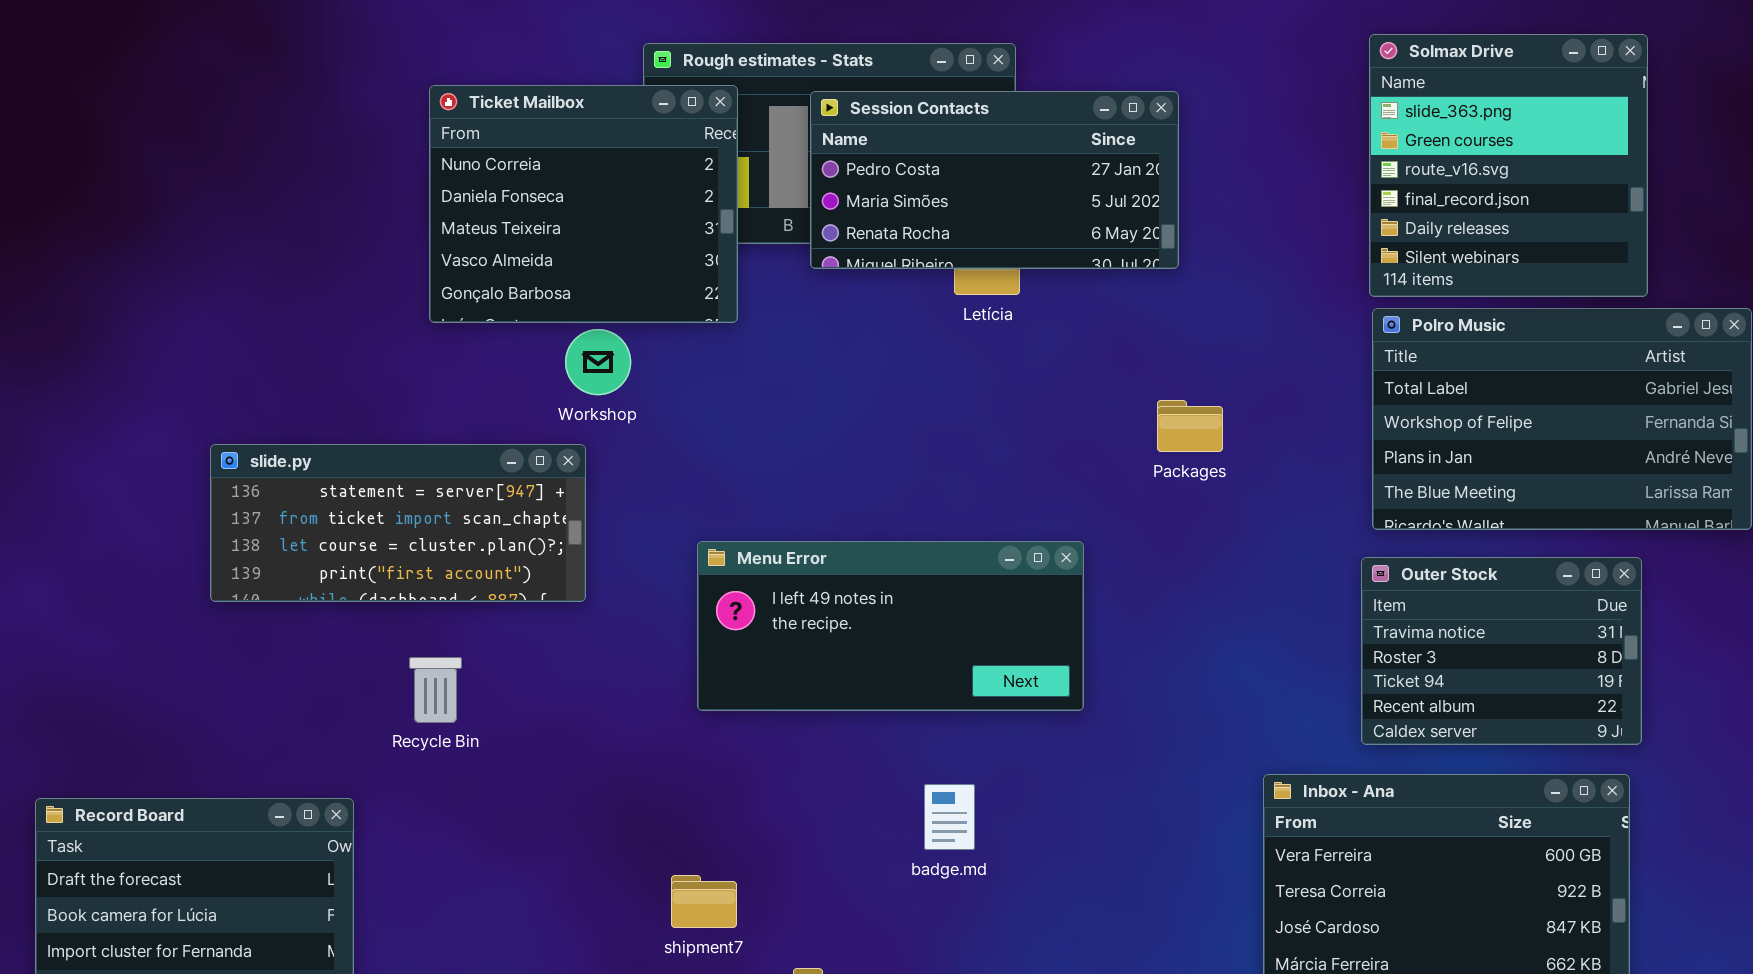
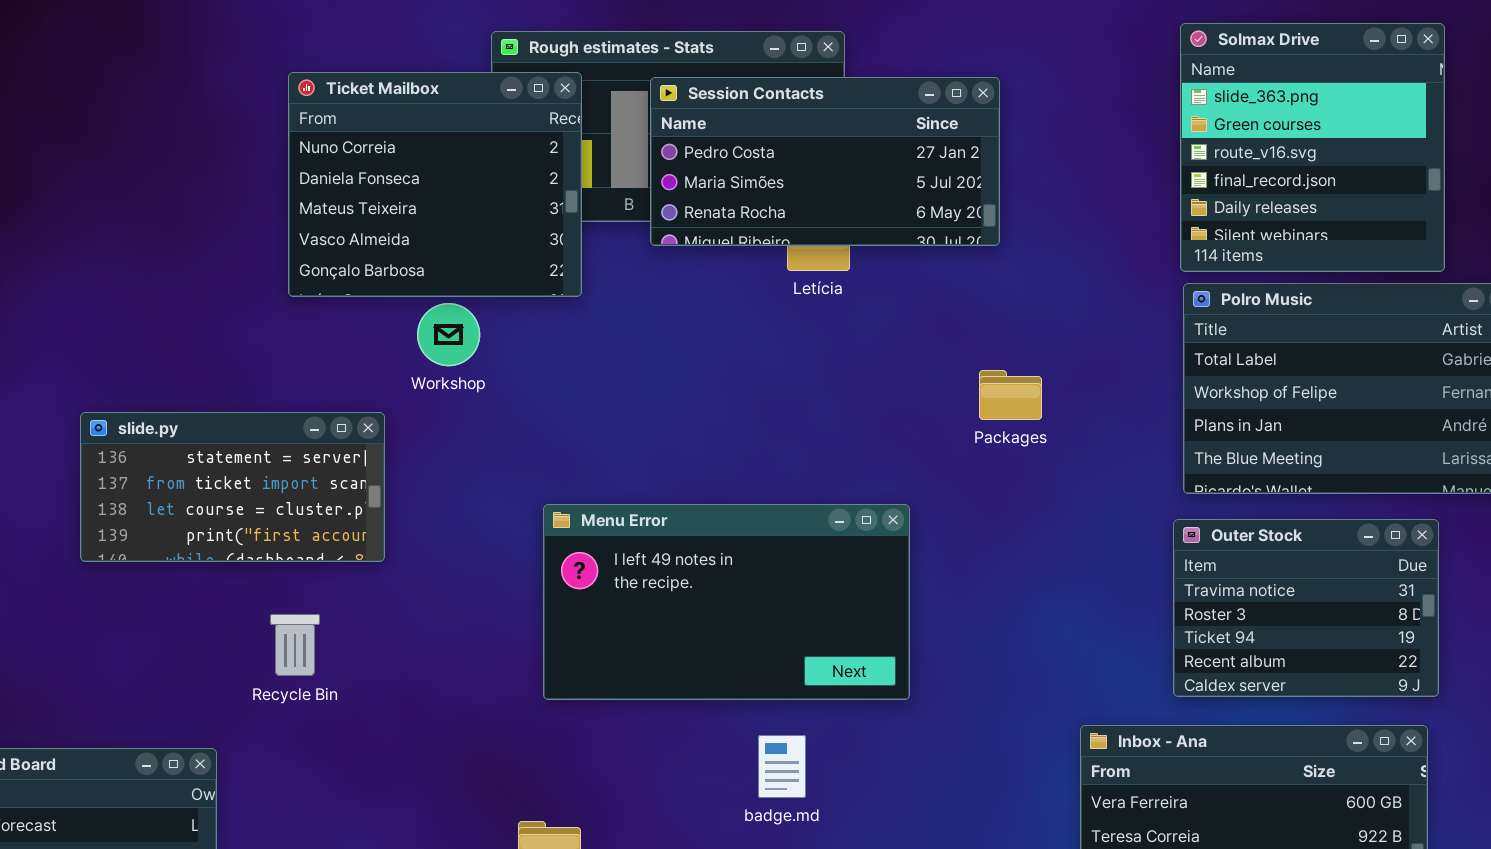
slide.py: [210,444,586,602] -> [80,412,385,562], resized
Menu Error: [697,541,1084,711] -> [543,504,910,700], resized

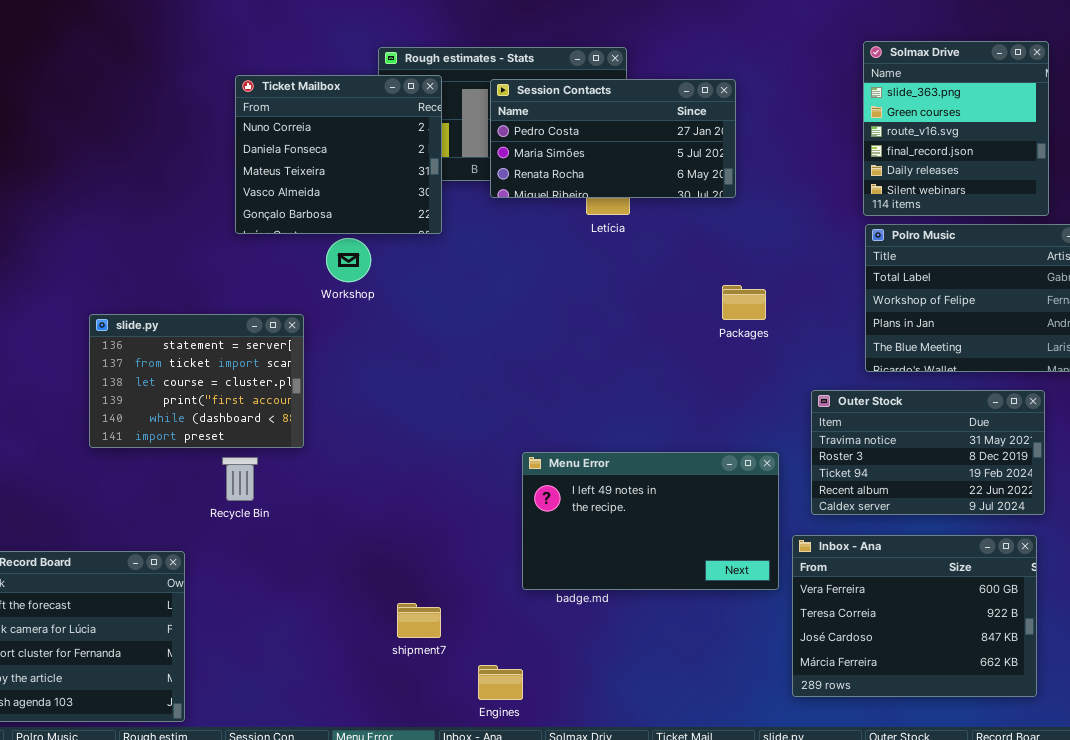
slide.py: [80,412,385,562] -> [89,314,304,448], resized
Menu Error: [543,504,910,700] -> [522,452,779,590], moved
Outer Stock: [1173,519,1439,697] -> [811,390,1045,515], resized

